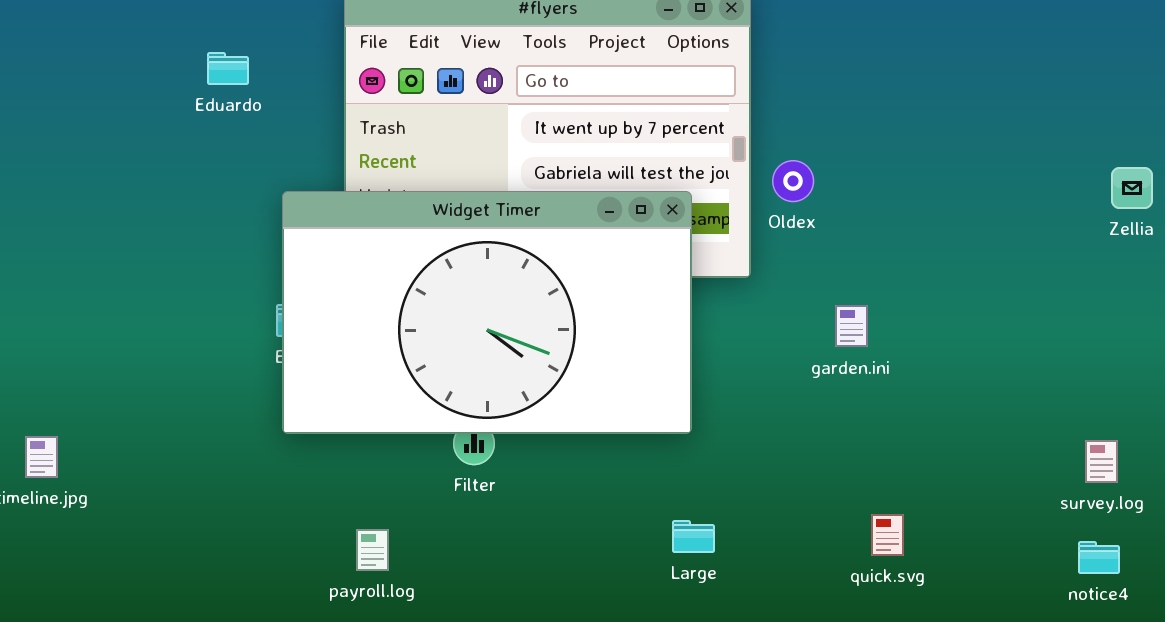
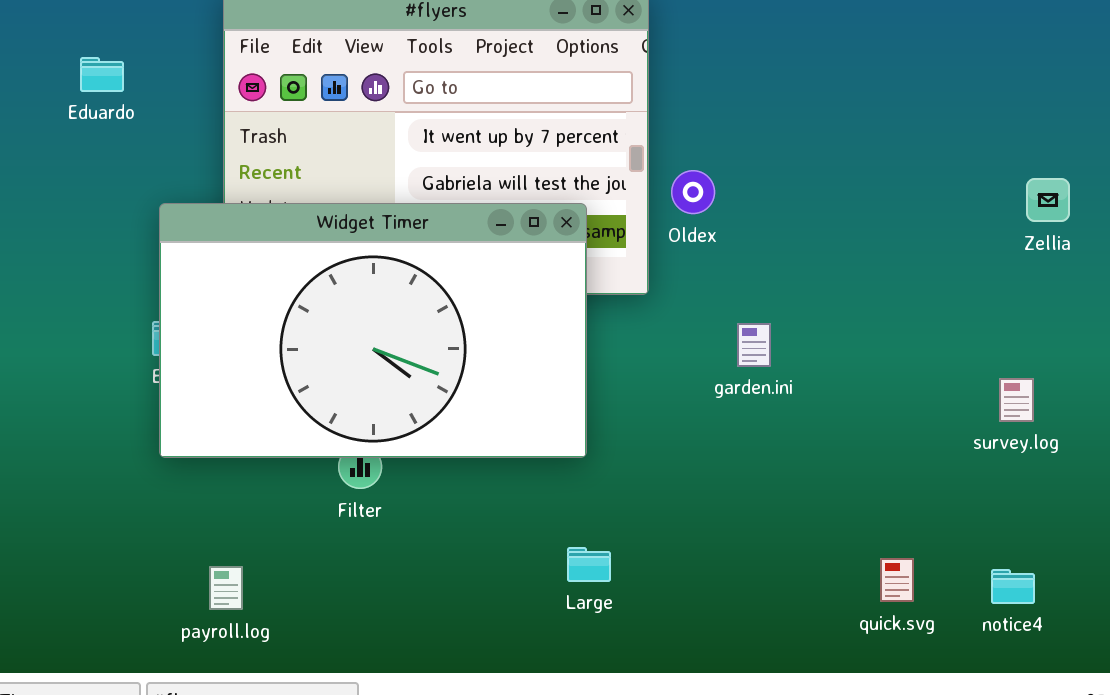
survey.log: [1085,440,1118,483] -> [999,378,1034,422], moved
quick.svg: [871,514,904,556] -> [880,558,914,602], moved
payroll.log: [356,529,389,571] -> [209,566,243,610], moved

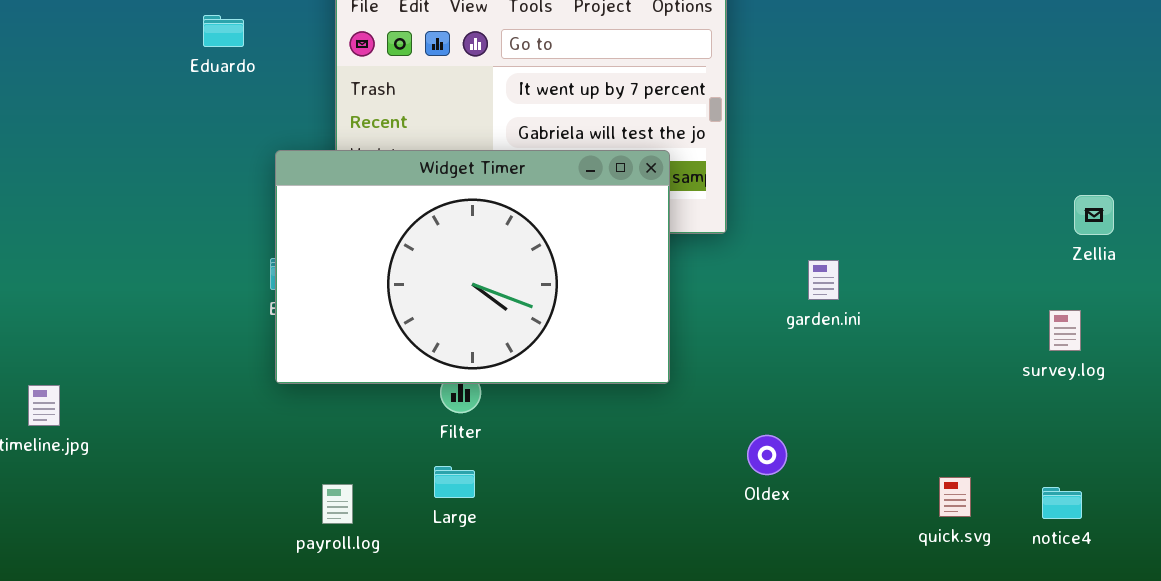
Oldex: [671,170,715,214] -> [747,435,787,475], moved
Zellia: [1026,178,1070,222] -> [1074,195,1114,235], moved
Large: [567,547,611,582] -> [434,466,475,498], moved

